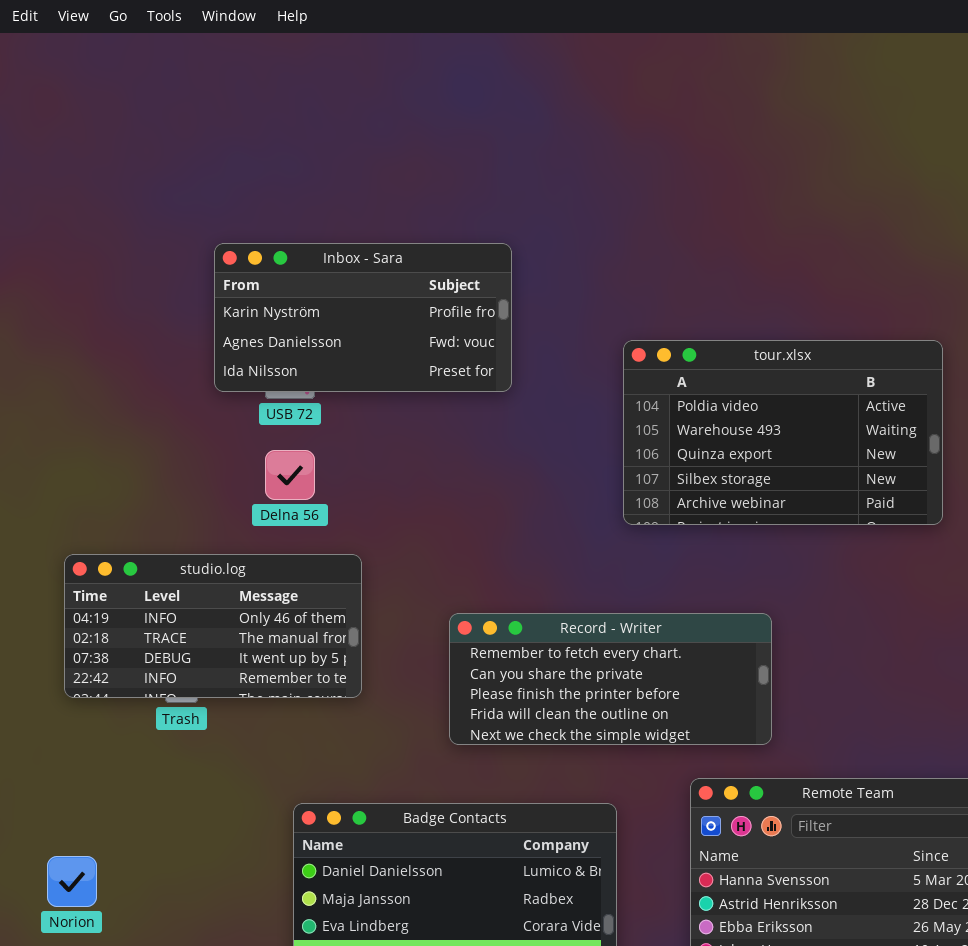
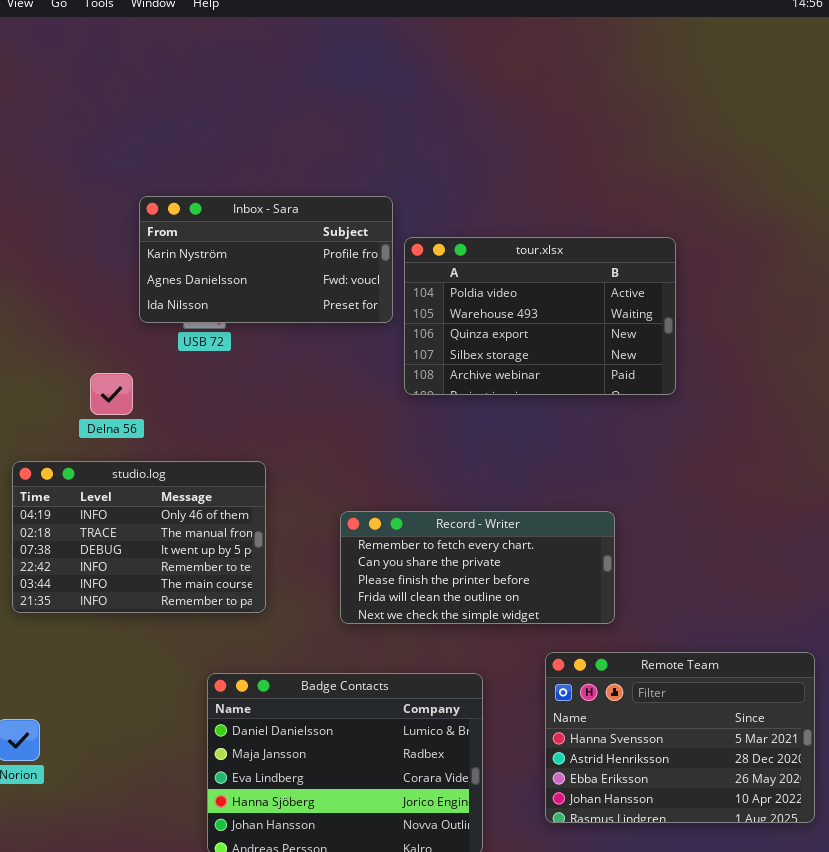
tour.xlsx: [623,340,943,525] -> [404,237,676,395], moved
Delna 56: [265,450,315,500] -> [90,373,133,415], moved
studio.log: [64,554,362,698] -> [12,461,266,613], resized

